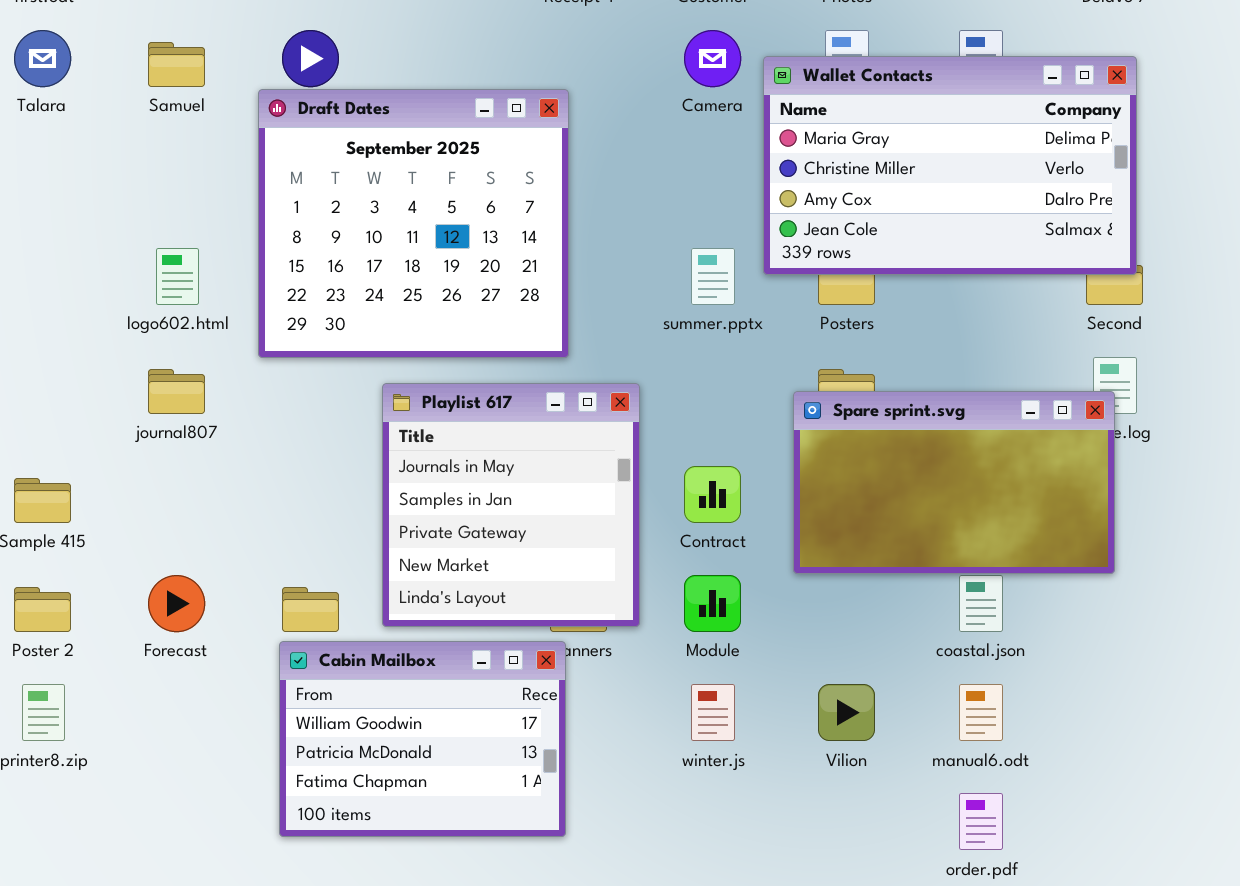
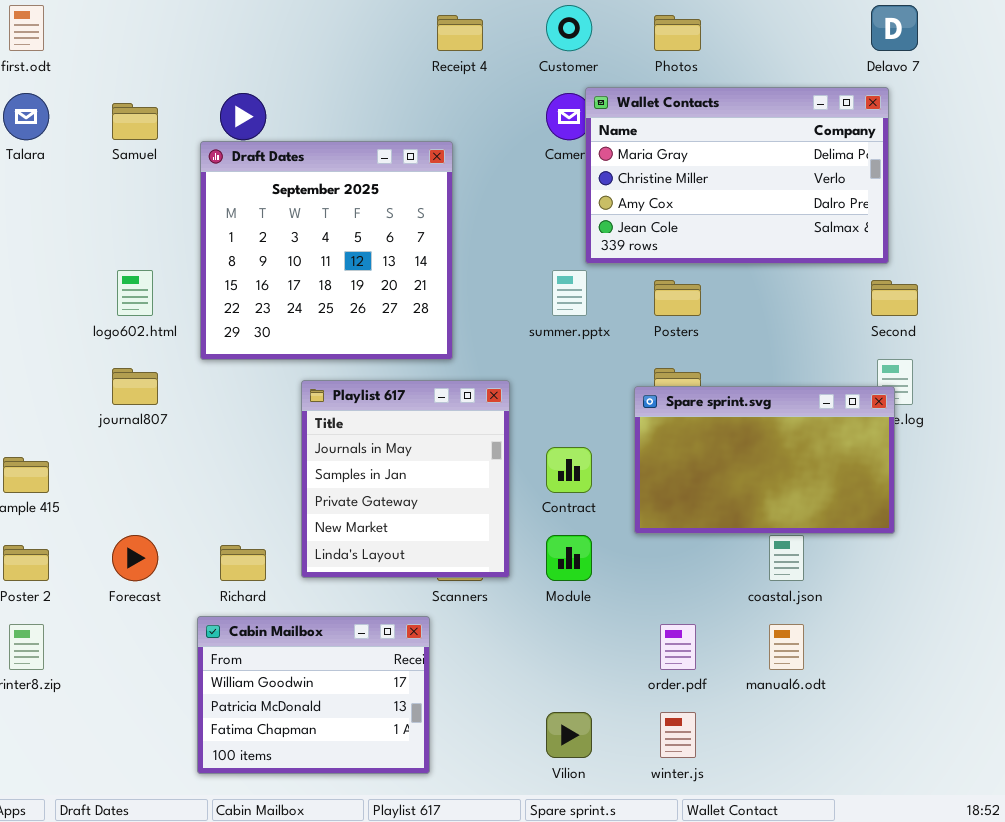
Wallet Contacts: [763,56,1137,275] -> [585,87,889,264], moved
Cabin Mailbox: [279,641,566,837] -> [197,616,430,774], moved
winter.js: [691,684,735,741] -> [660,712,696,758], moved
Vilion: [818,684,875,741] -> [546,712,592,758], moved
order.pdf: [959,793,1003,850] -> [660,624,696,670], moved

